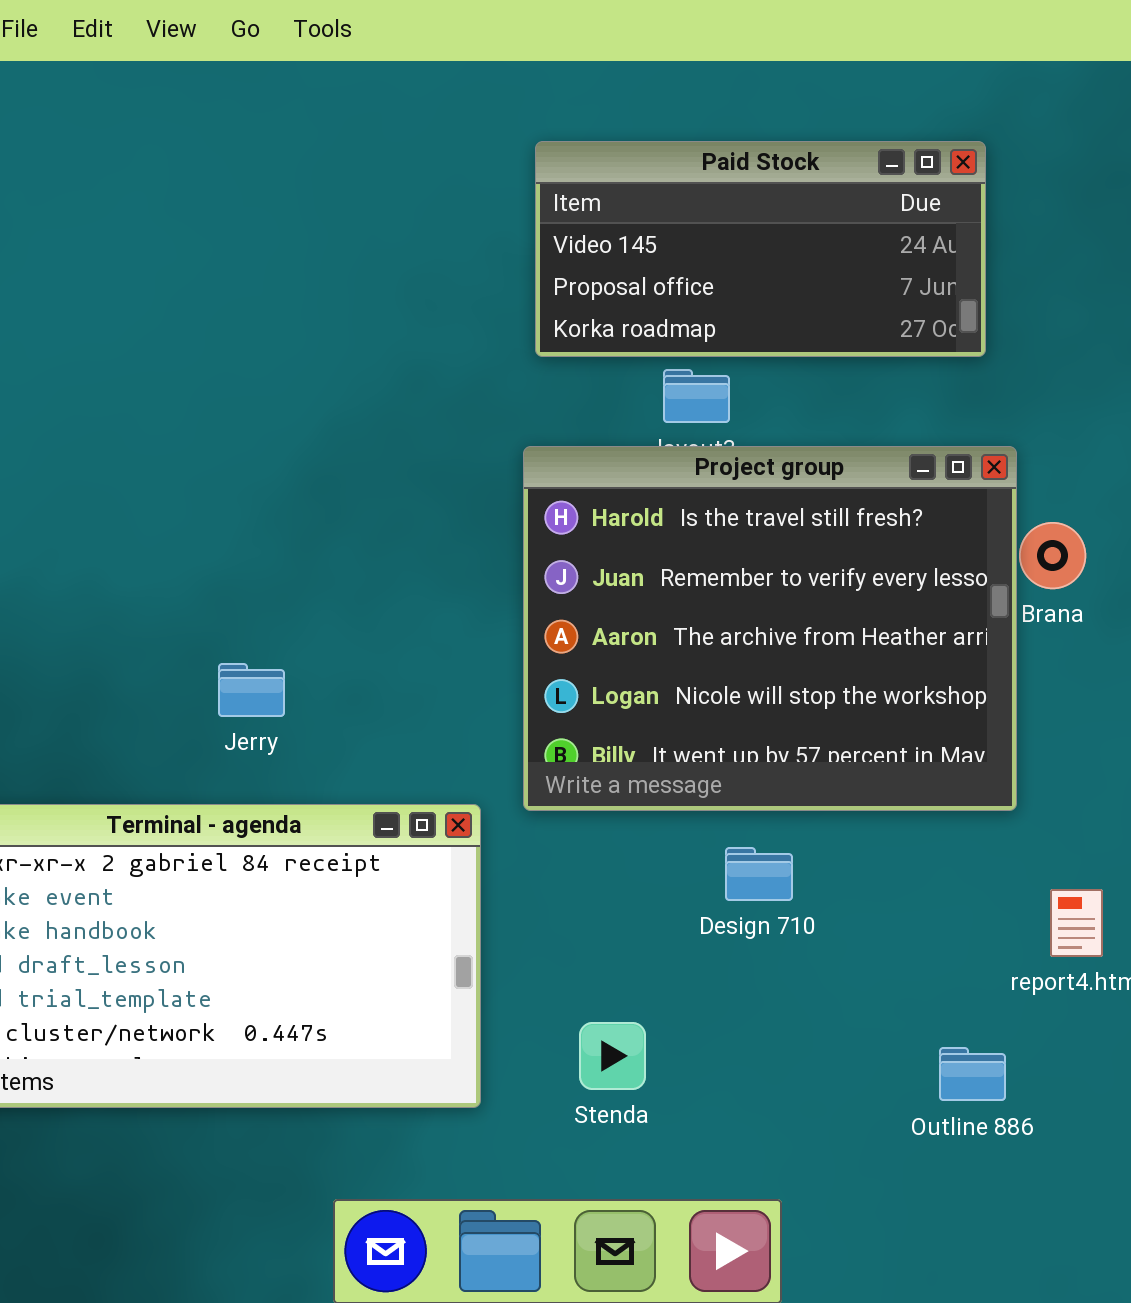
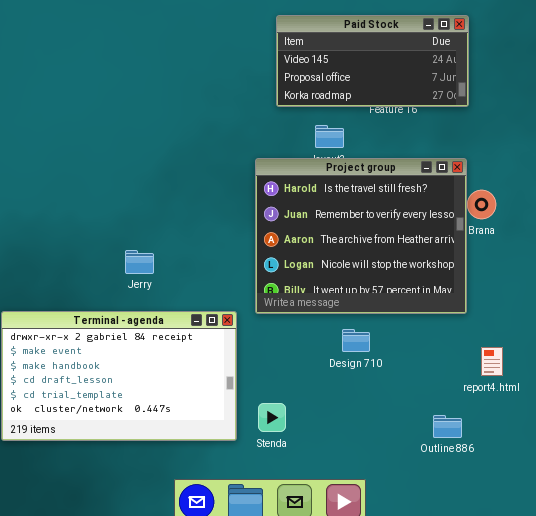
Paid Stock: [535,141,986,357] -> [276,15,469,107], moved
Stenda: [579,1022,646,1090] -> [258,403,286,432], moved

